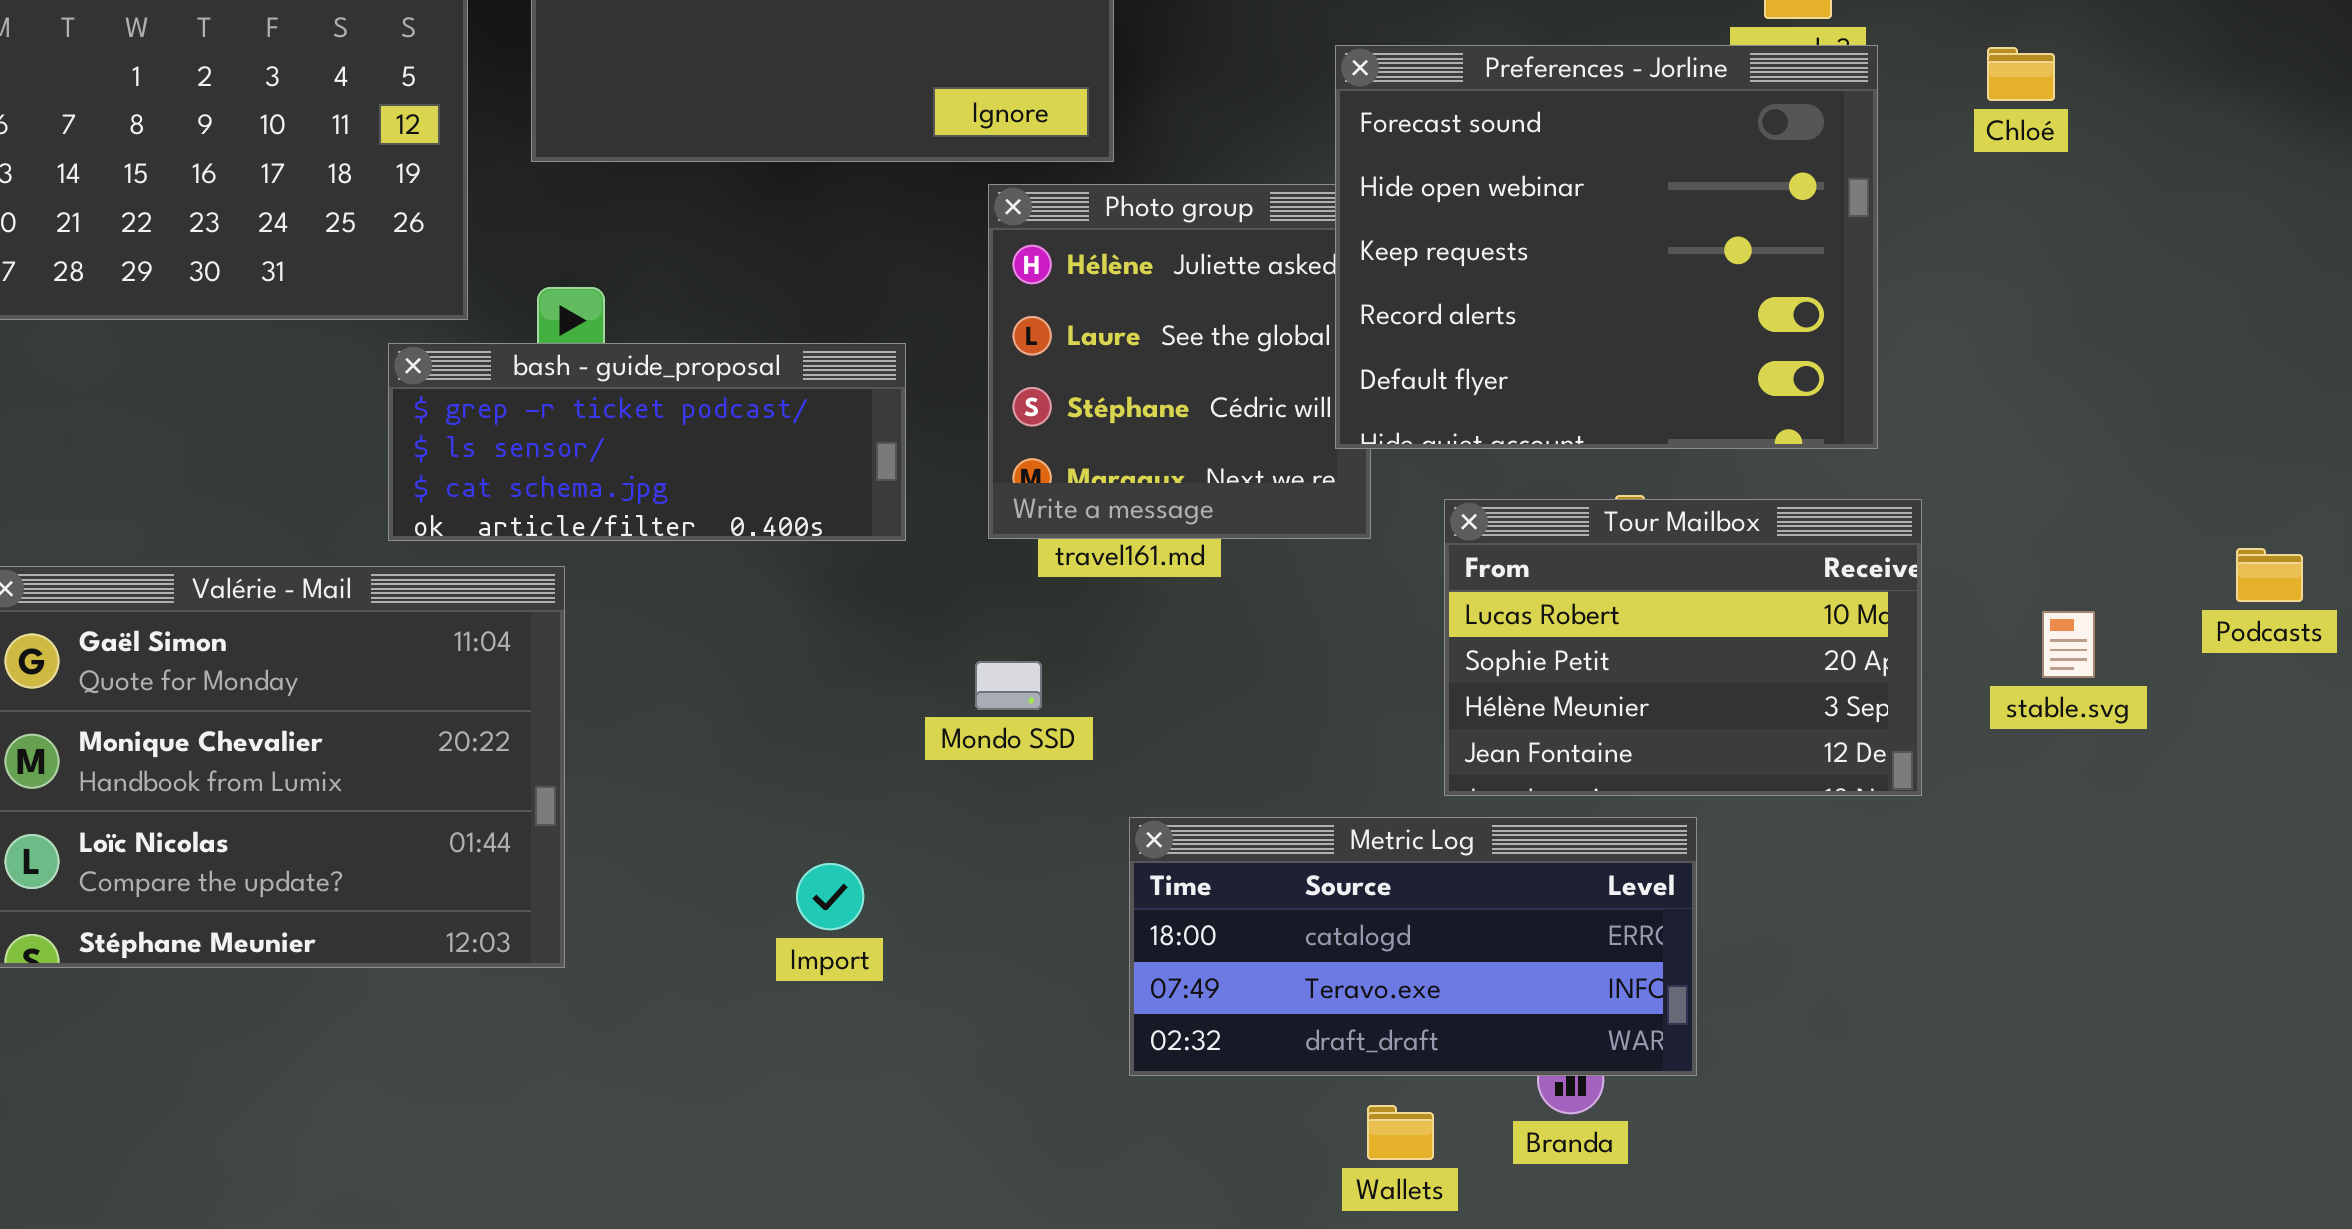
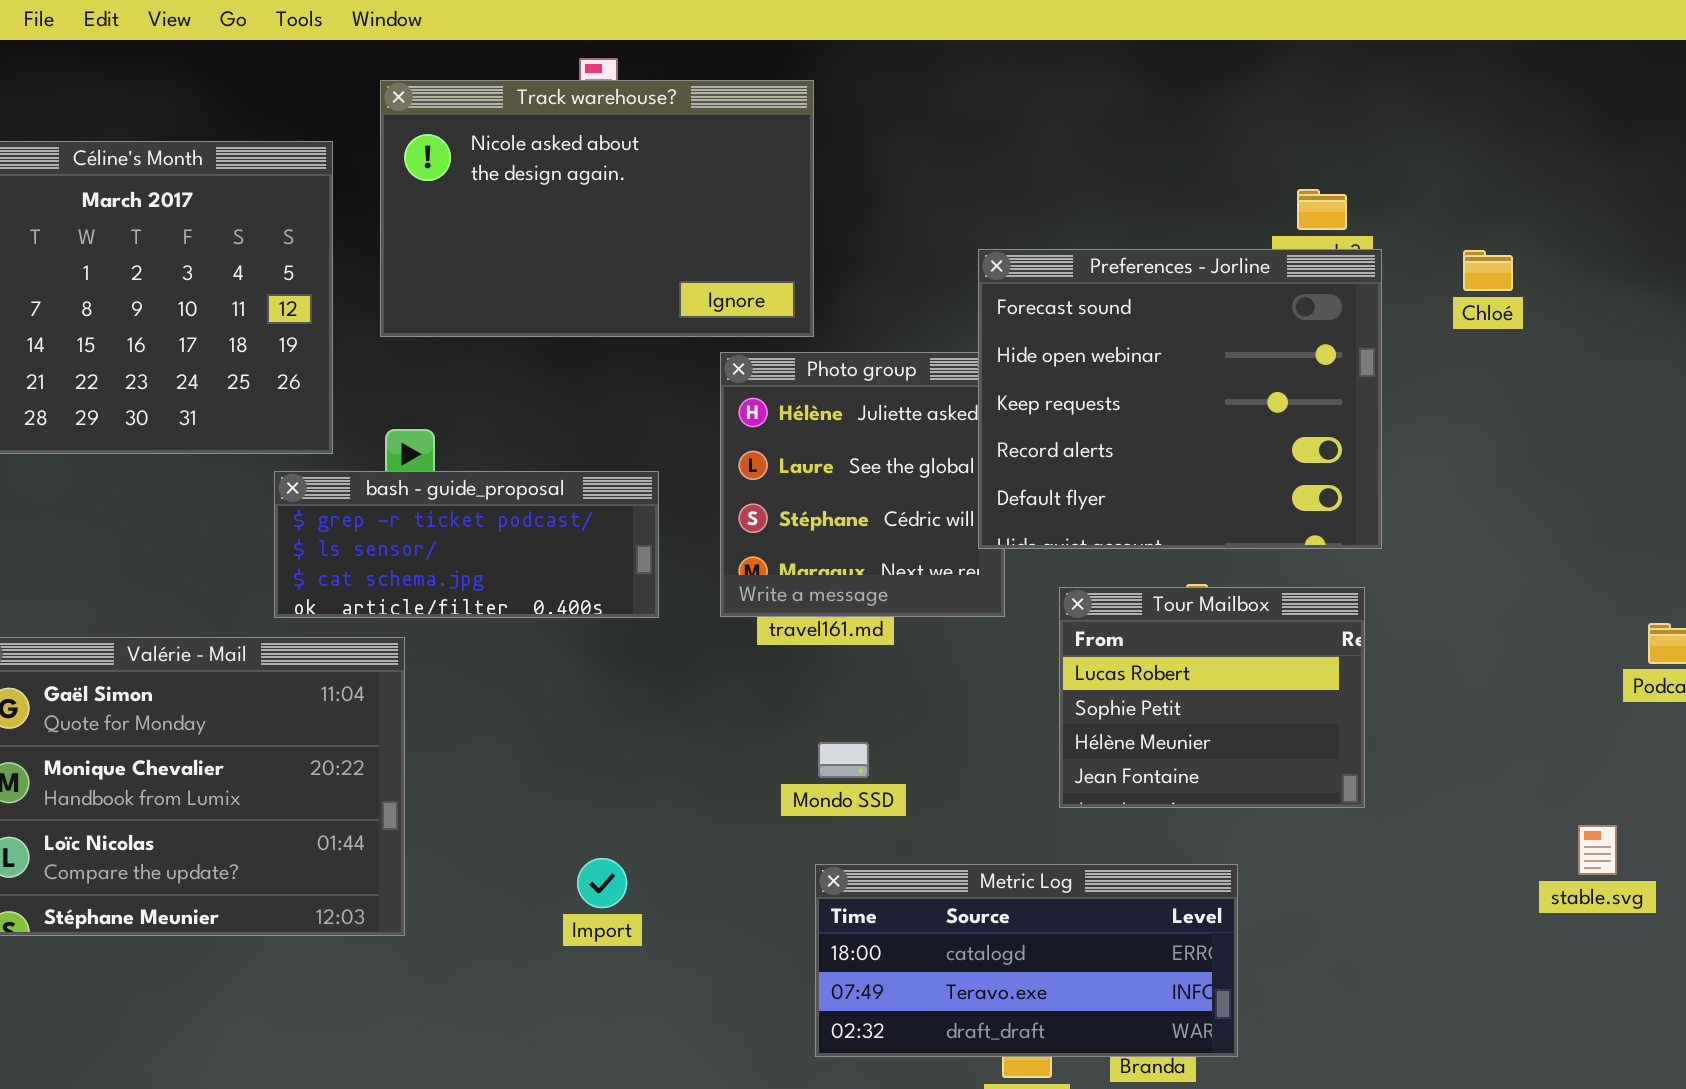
Tour Mailbox: [1444,499,1922,796] -> [1059,587,1365,808], resized
stable.svg: [2042,611,2095,678] -> [1578,825,1617,875], moved
Mondo SSD: [975,661,1042,710] -> [818,742,869,778], moved
Metric Log: [1129,817,1697,1076] -> [815,864,1238,1057], moved

